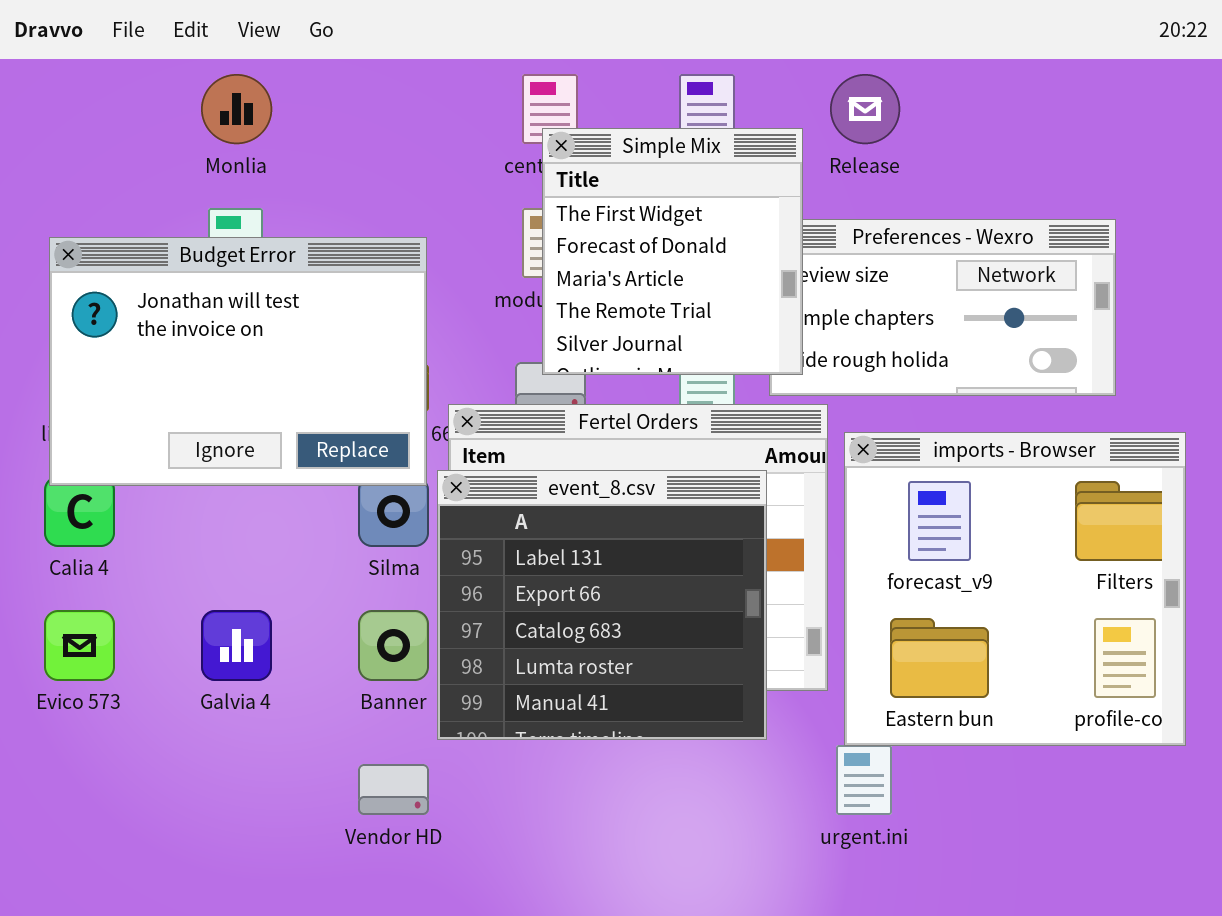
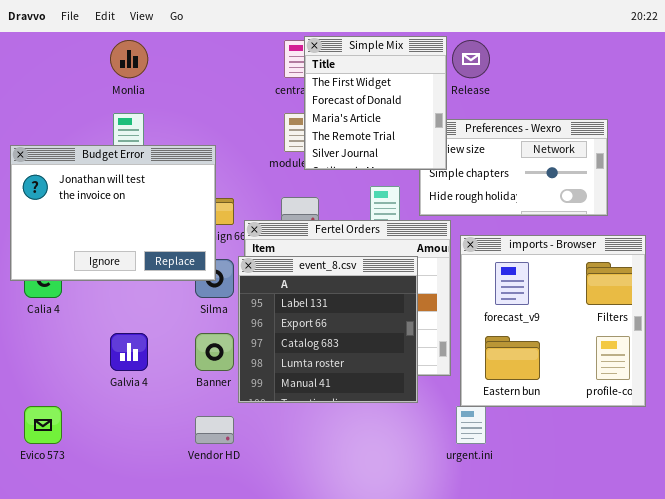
Simple Mix: [542,128,803,375] -> [304,36,447,170], moved
Budget Error: [49,237,427,486] -> [10,145,216,281], moved
Evico 573: [44,610,115,681] -> [24,406,62,444], moved

